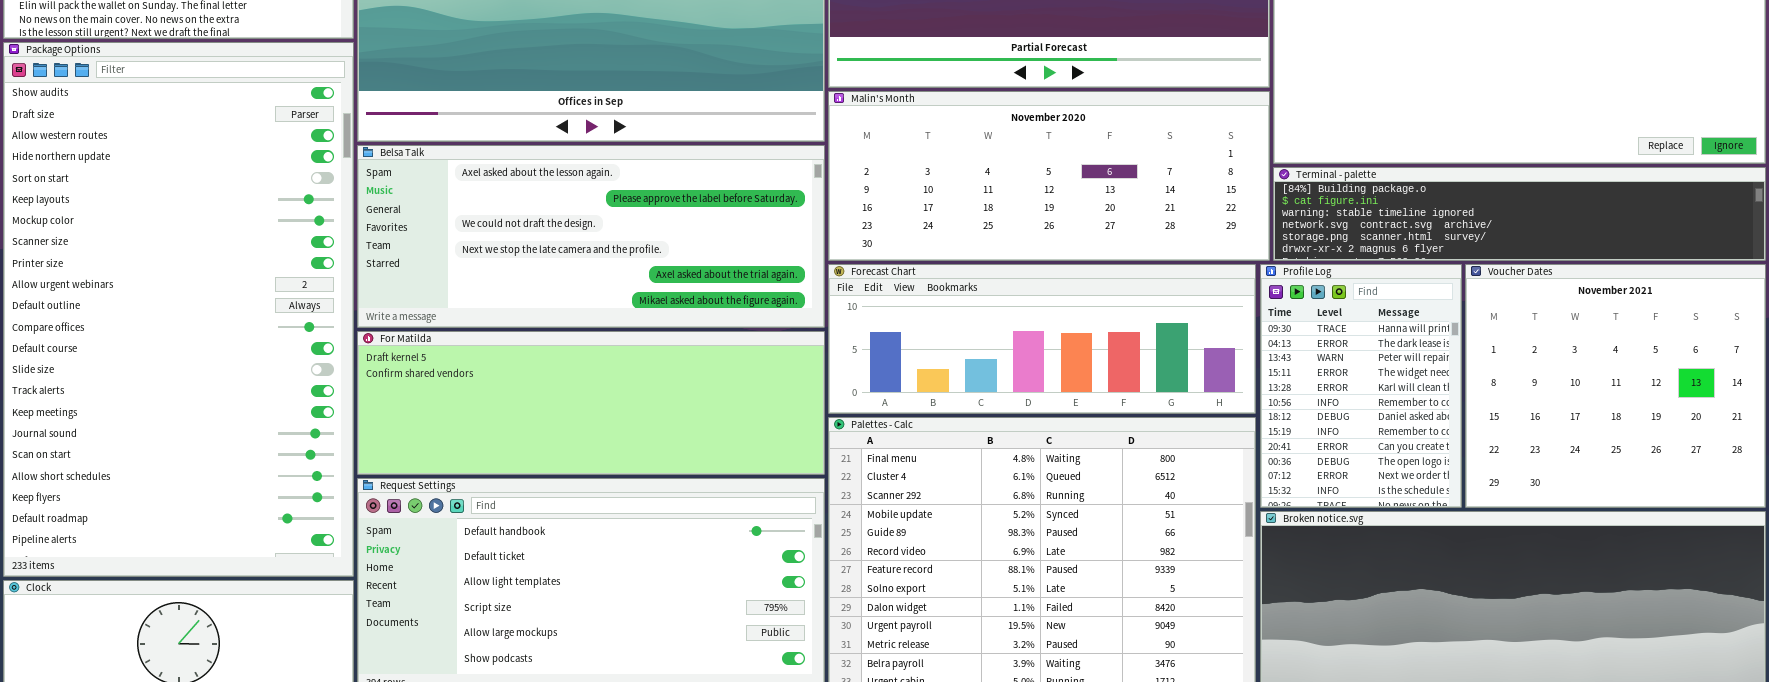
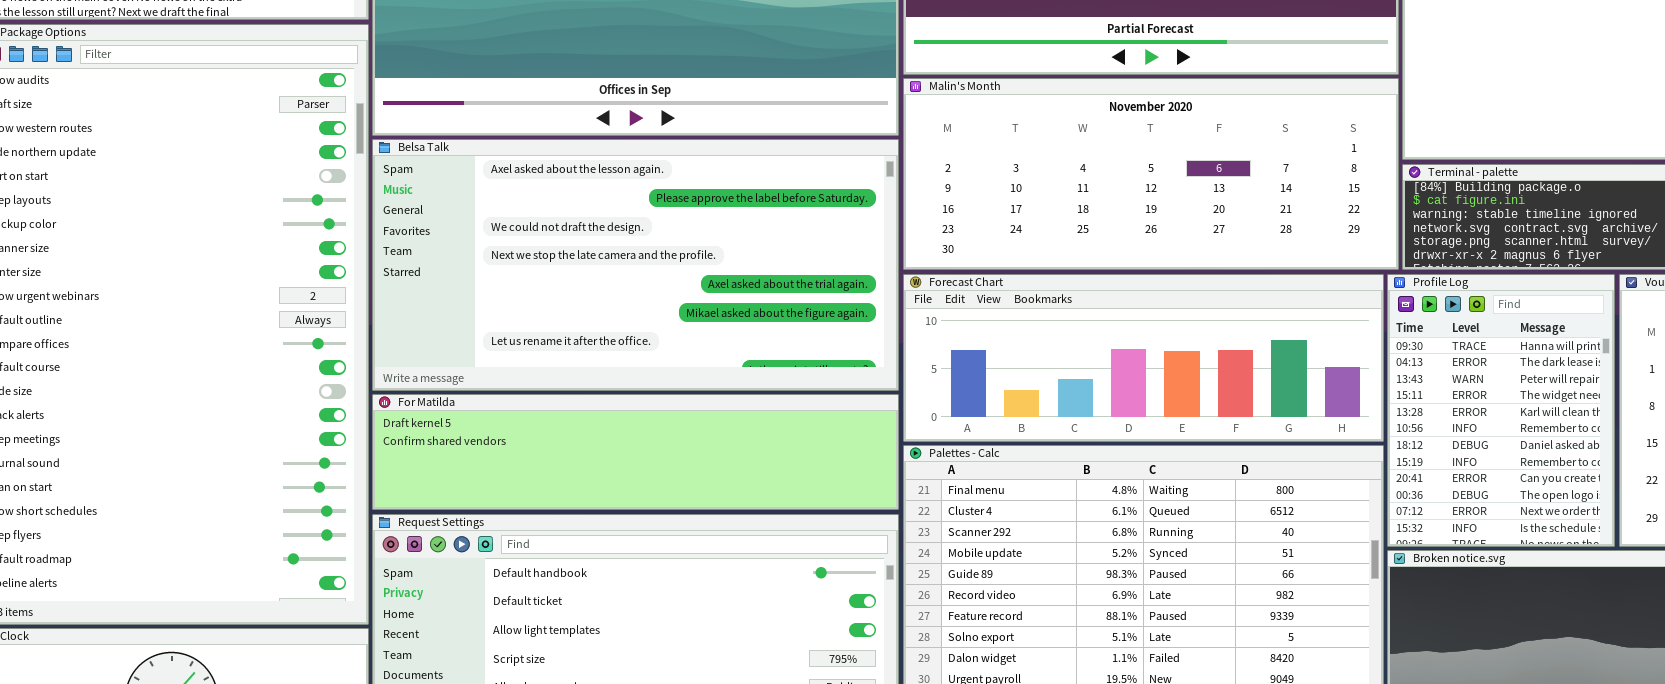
Belsa Talk: [357,145,825,328] -> [372,139,899,391], resized
For Matilda: [357,331,825,475] -> [372,394,899,510], resized

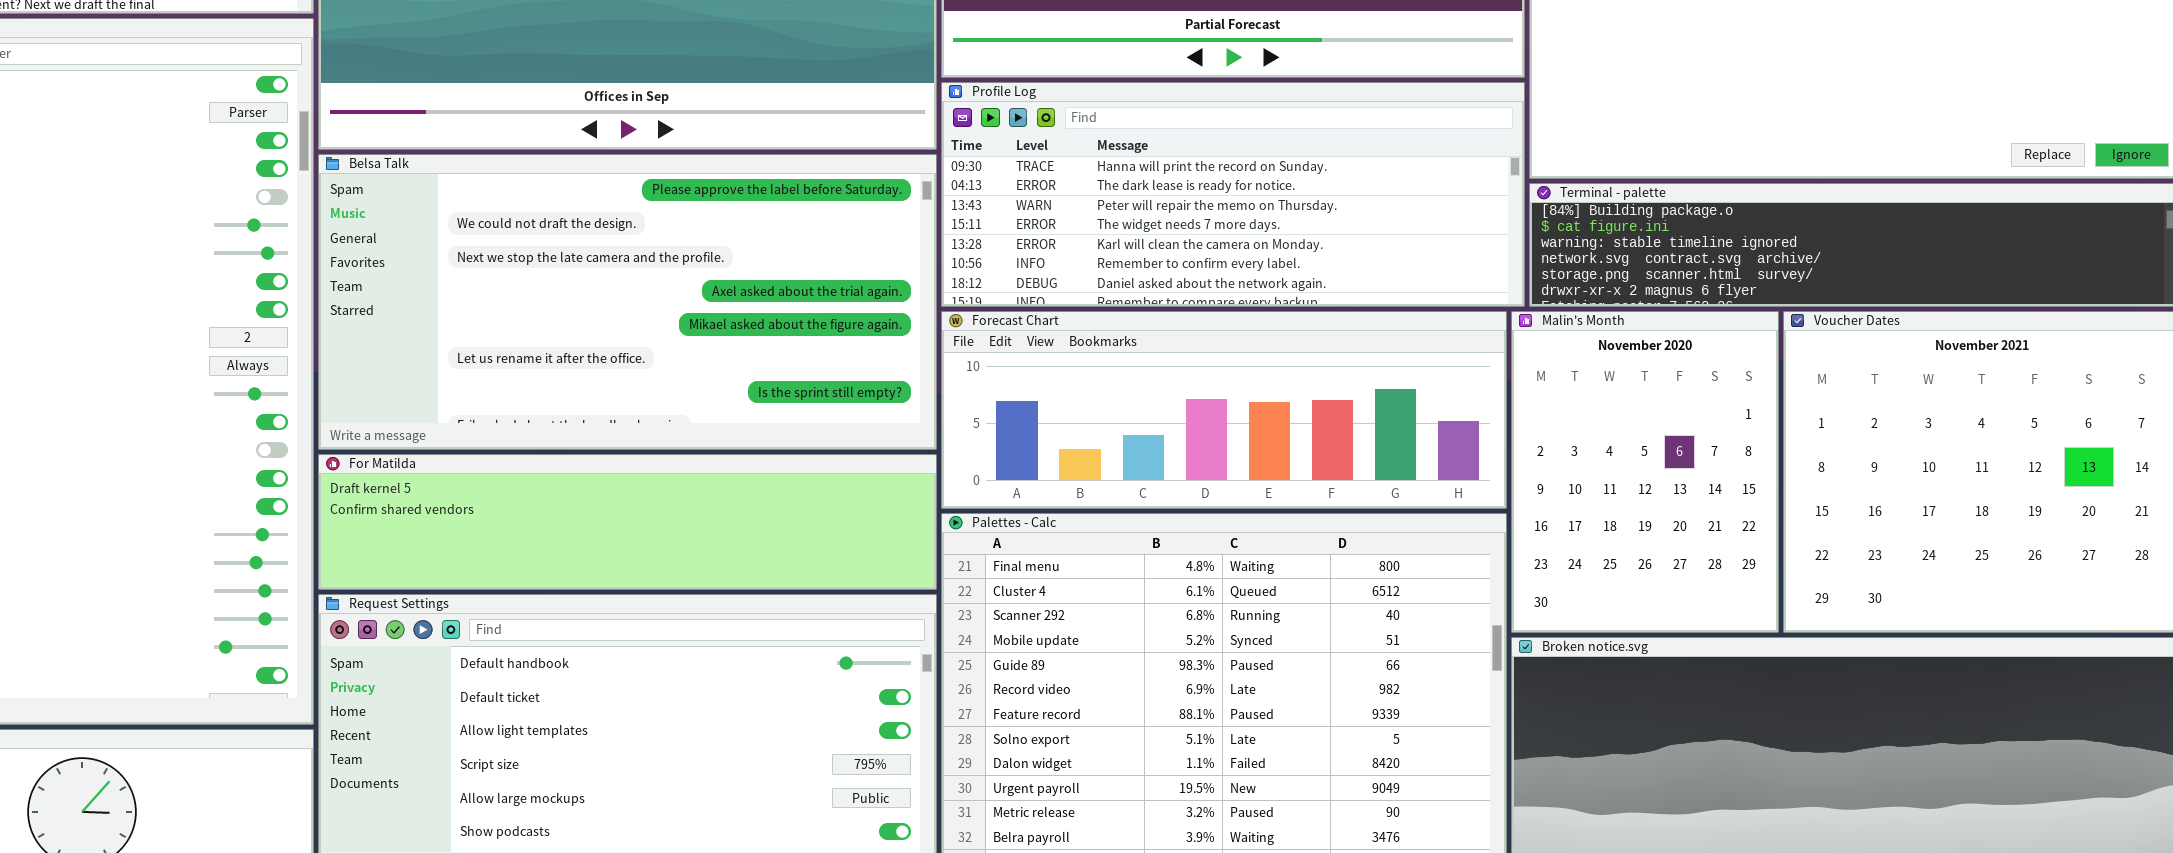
Malin's Month: [903,78,1399,270] -> [1511,311,1779,633], moved, resized
Belsa Talk: [372,139,899,391] -> [318,154,937,450], scrolled down 1 row
Profile Log: [1387,274,1615,547] -> [941,82,1525,307], moved, resized

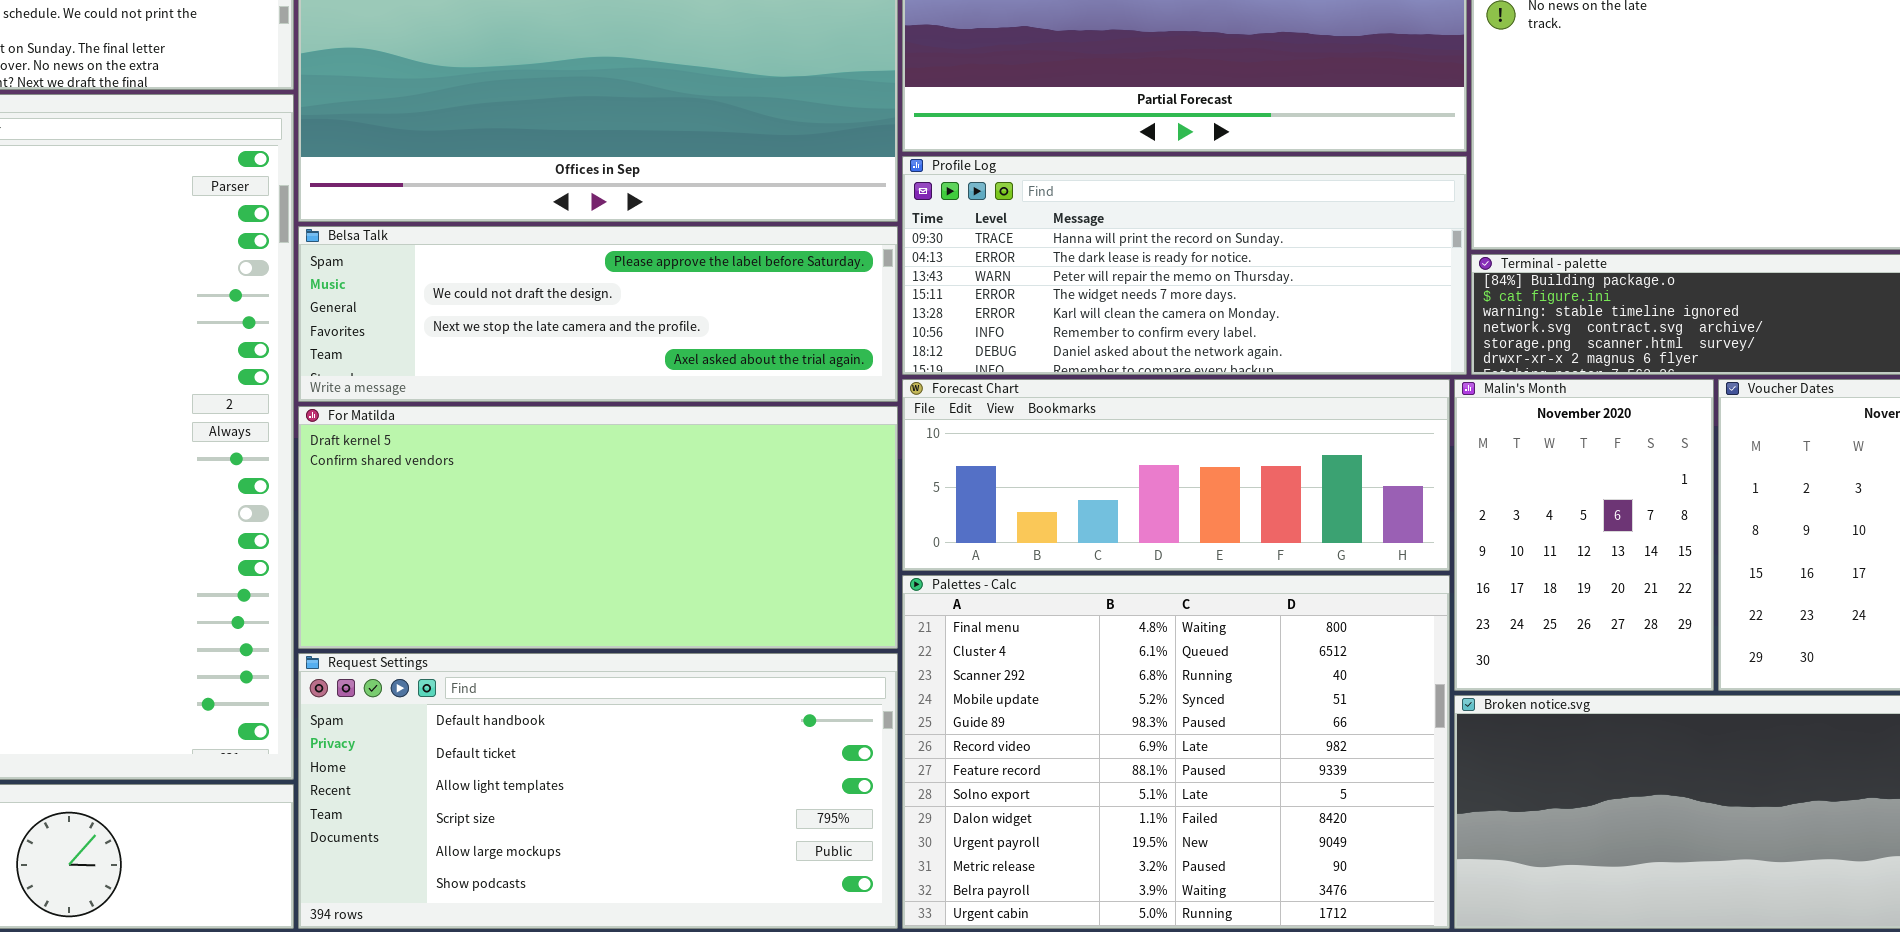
Belsa Talk: [318,154,937,450] -> [298,226,898,402], resized
For Matilda: [318,454,937,590] -> [298,406,898,649], resized

